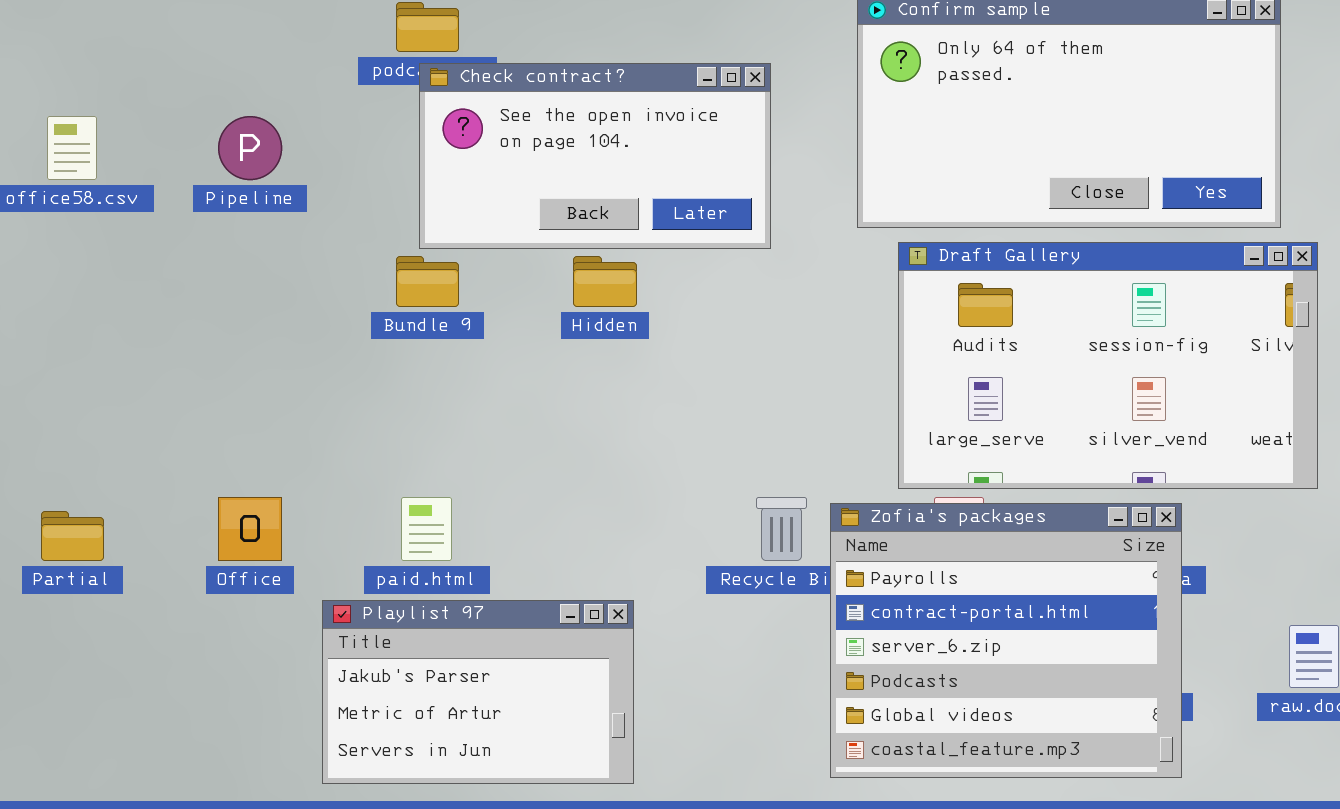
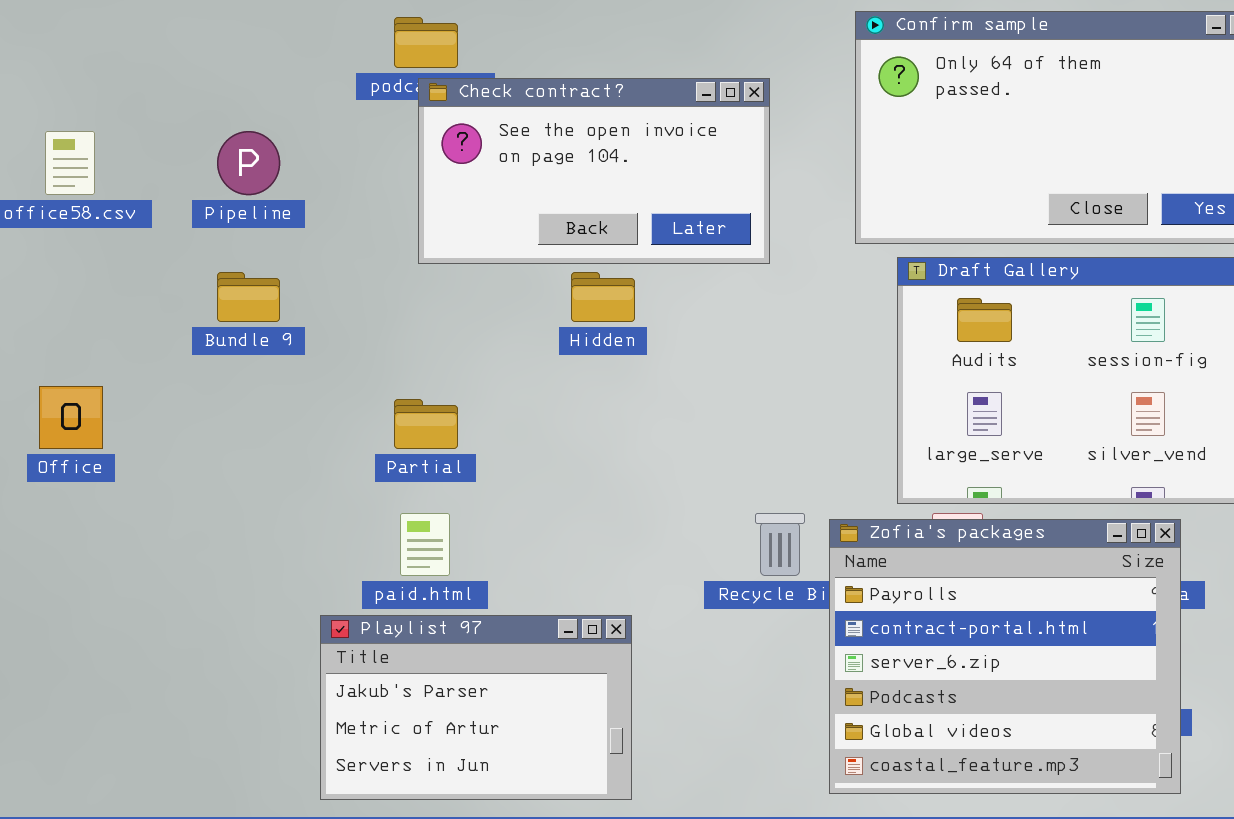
Bundle 9: [396,256,459,307] -> [217,272,280,322], moved
Office: [218,497,282,561] -> [39,386,103,449], moved
Partial: [41,511,104,561] -> [394,399,458,449], moved

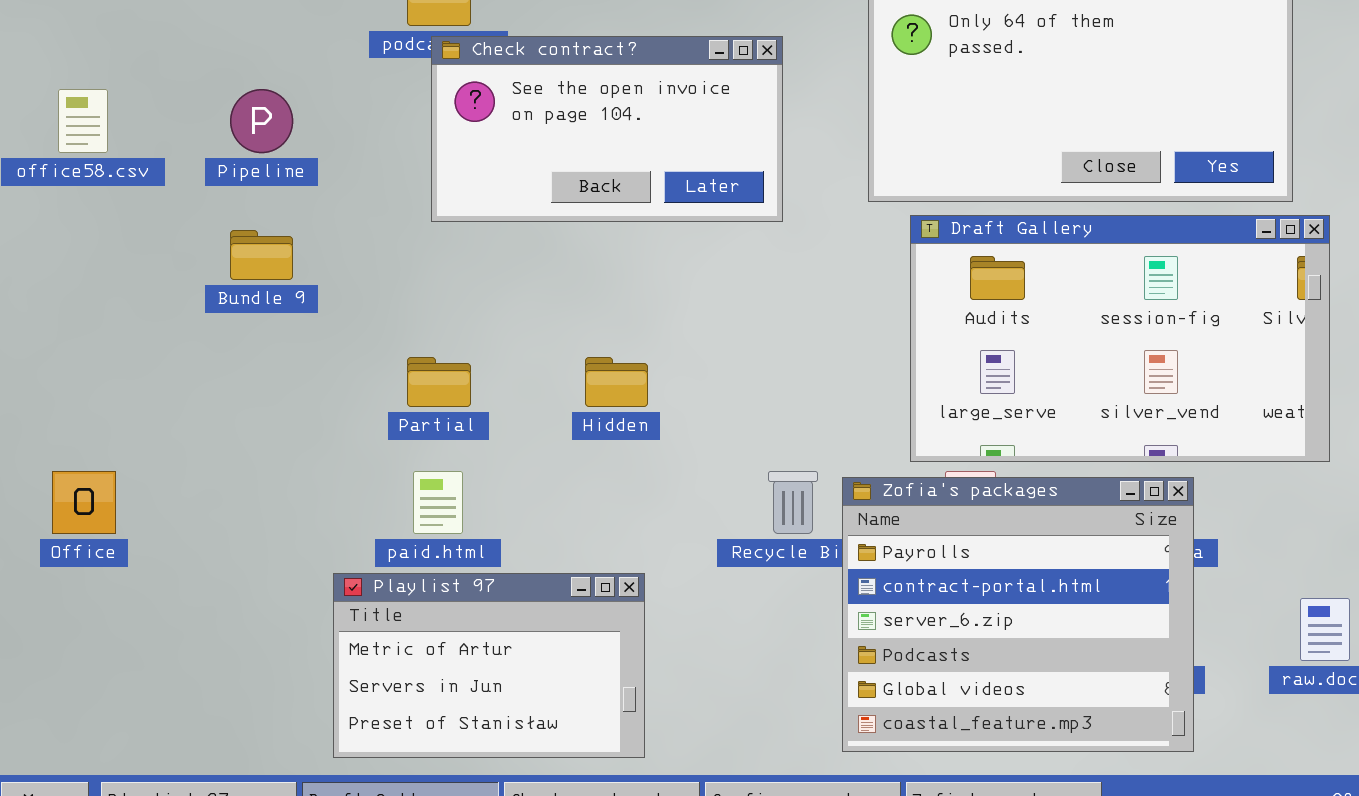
Hidden: [571,272,635,322] -> [585,357,648,407], moved
Office: [39,386,103,449] -> [52,471,116,534], moved
Playlist 97: [320,615,632,800] -> [333,573,645,758], scrolled down 1 row

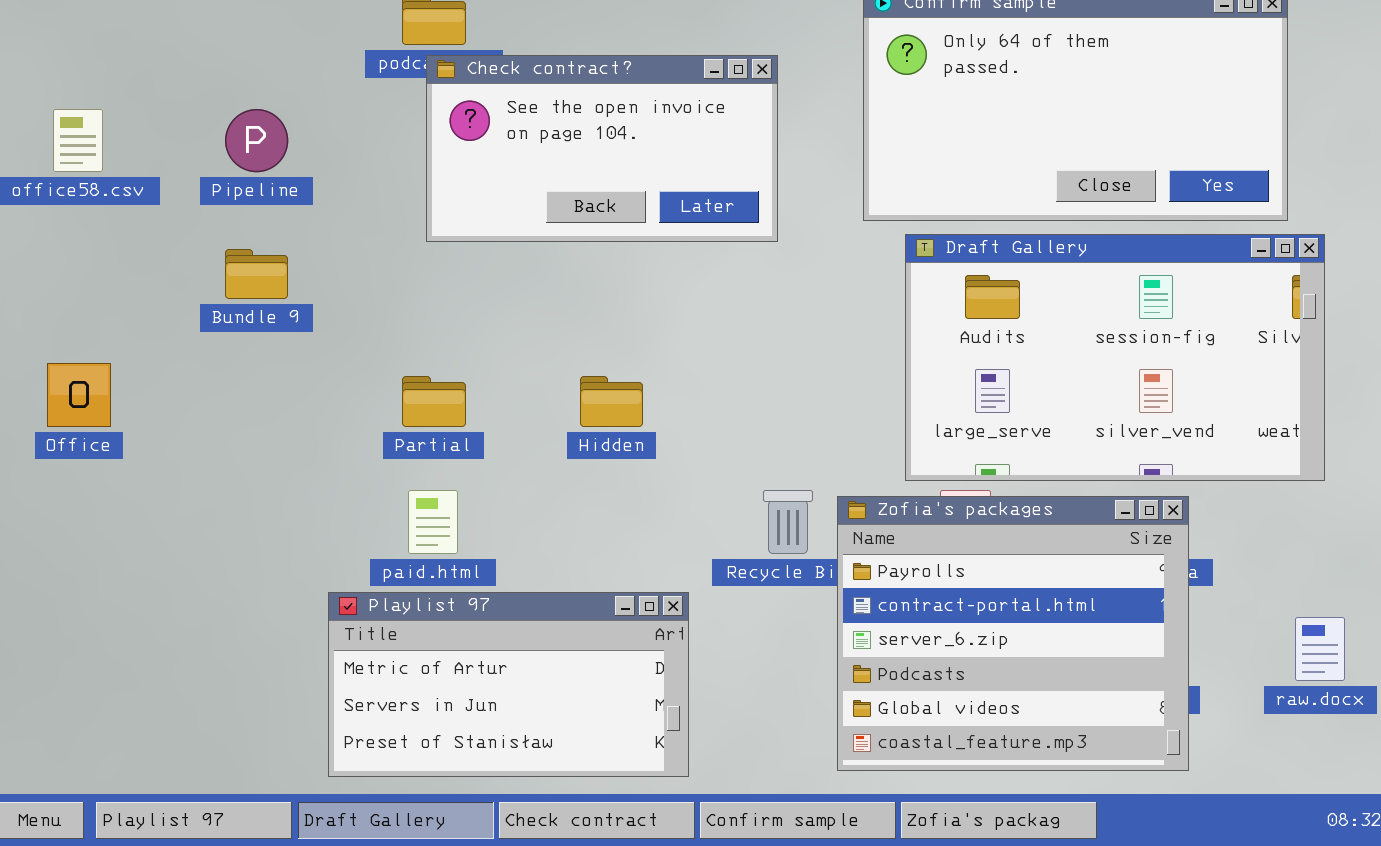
Office: [52,471,116,534] -> [47,363,111,427], moved
Playlist 97: [333,573,645,758] -> [328,592,689,777], resized

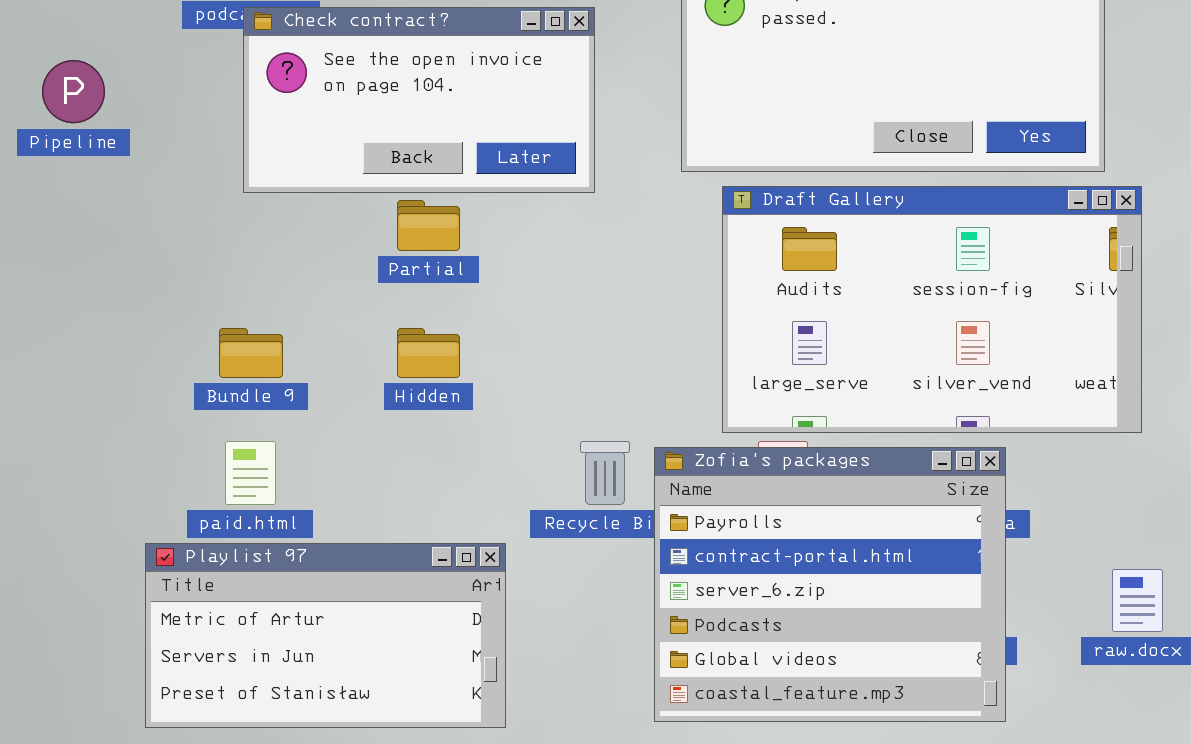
Bundle 9: [225,249,288,299] -> [219,328,283,378], moved
Partial: [402,376,466,427] -> [397,200,460,251], moved

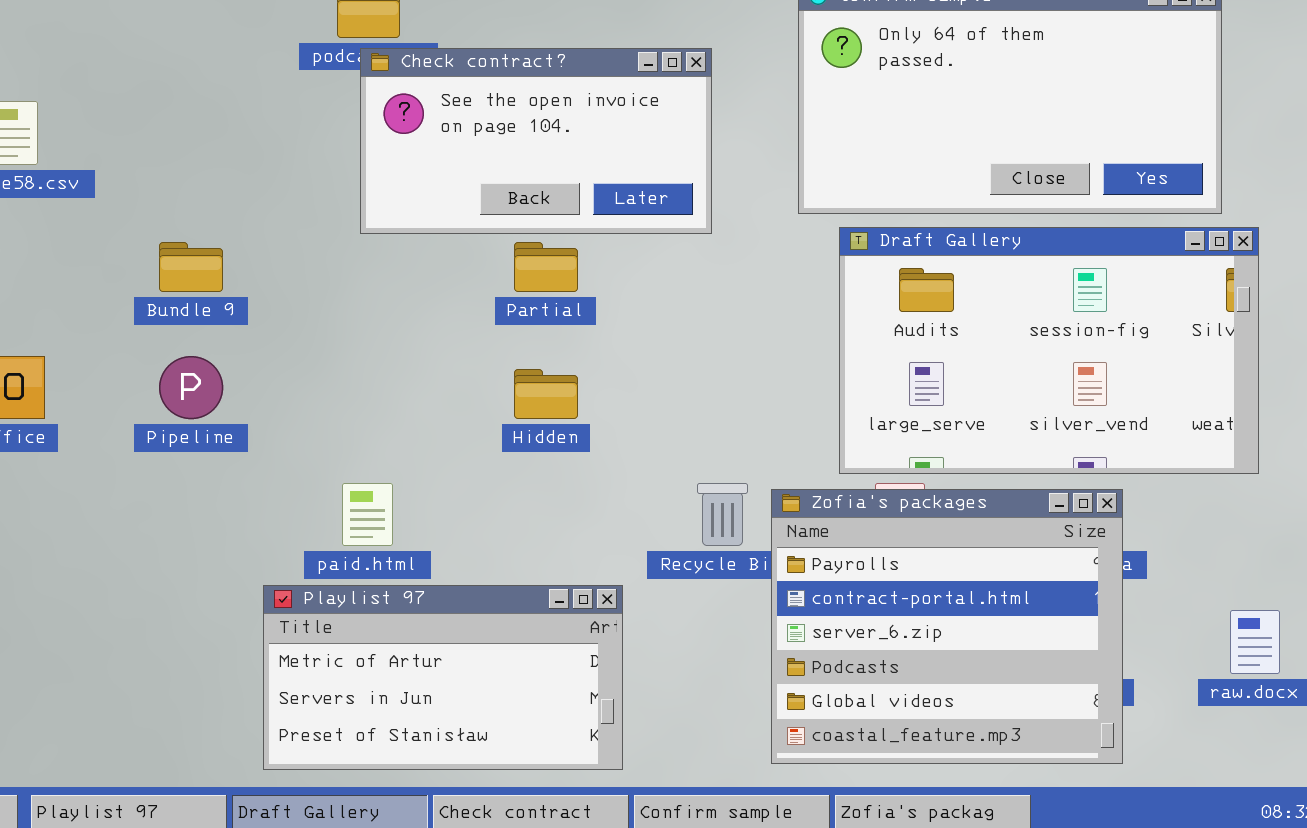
Pipeline: [42,60,105,123] -> [159,356,223,419], moved
Bundle 9: [219,328,283,378] -> [159,242,223,292], moved

